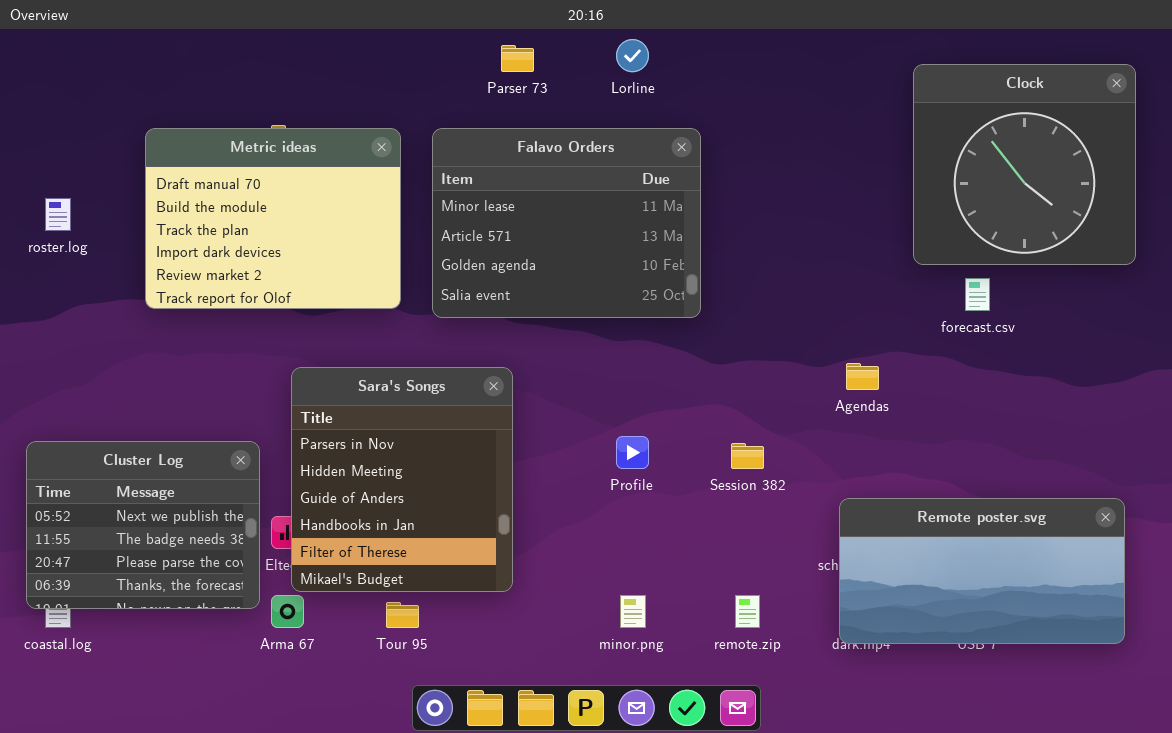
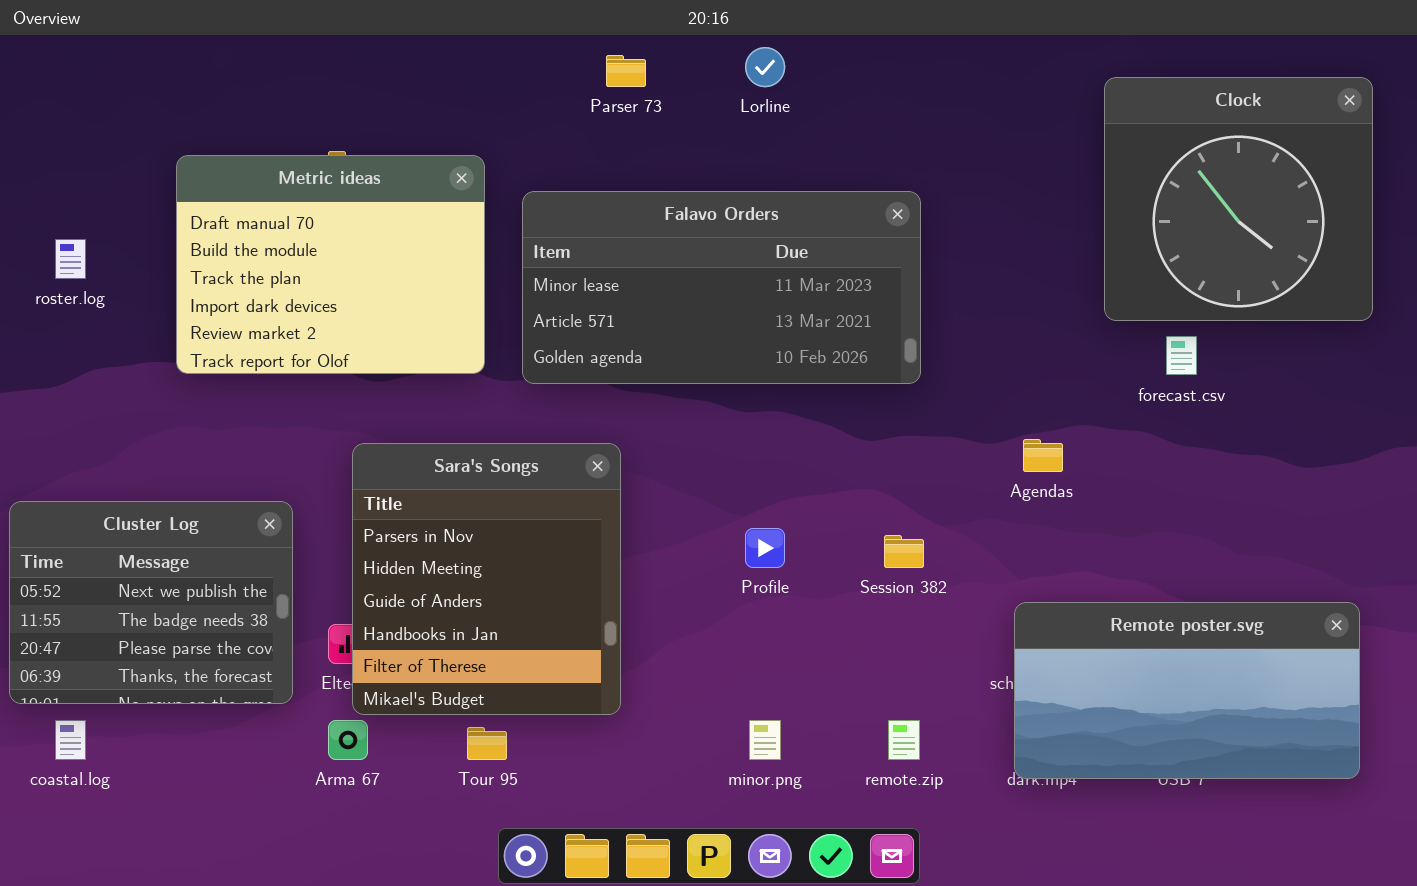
Falavo Orders: [432,128,701,318] -> [522,191,921,384], resized
Cluster Log: [26,441,260,609] -> [9,501,293,704], moved

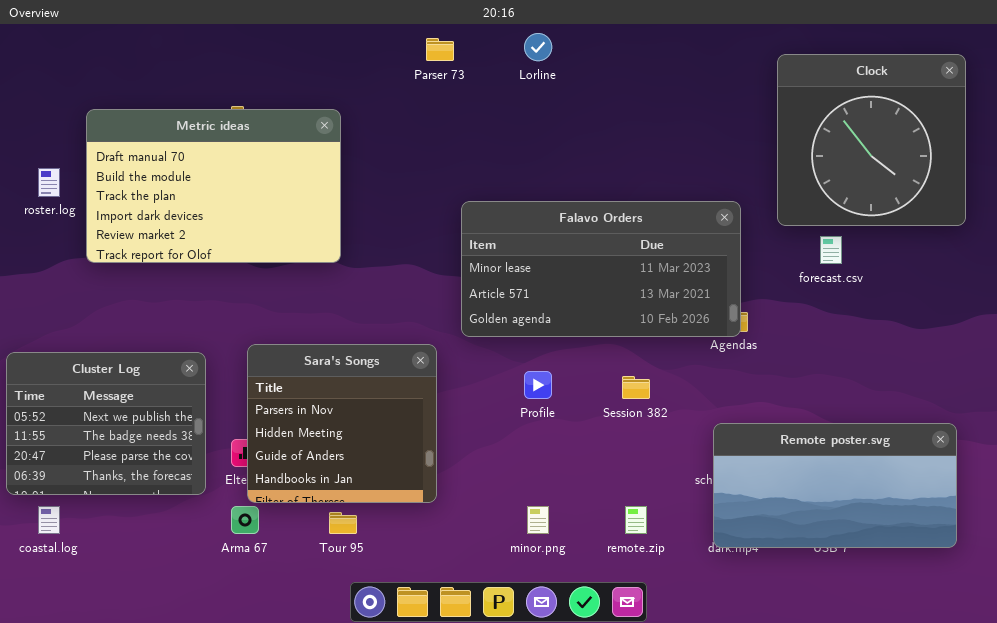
Metric ideas: [176,155,485,374] -> [86,109,341,263], resized
Falavo Orders: [522,191,921,384] -> [461,201,741,337], moved
Sara's Songs: [352,443,621,715] -> [247,344,437,503], resized

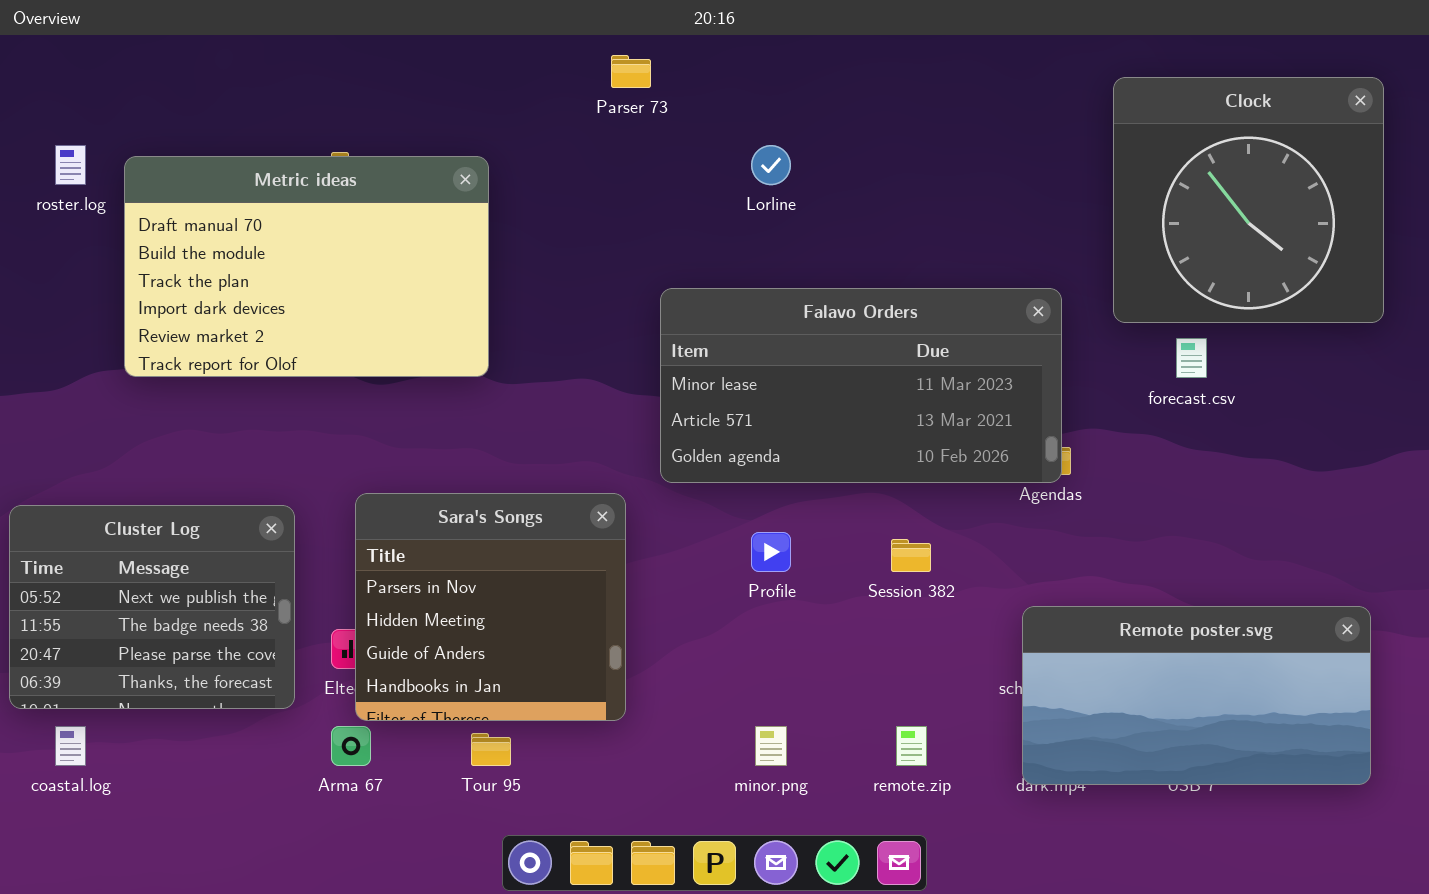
Lorline: [524,33,552,61] -> [751,145,791,185], moved
roster.log: [38,168,60,197] -> [55,145,86,185], moved

